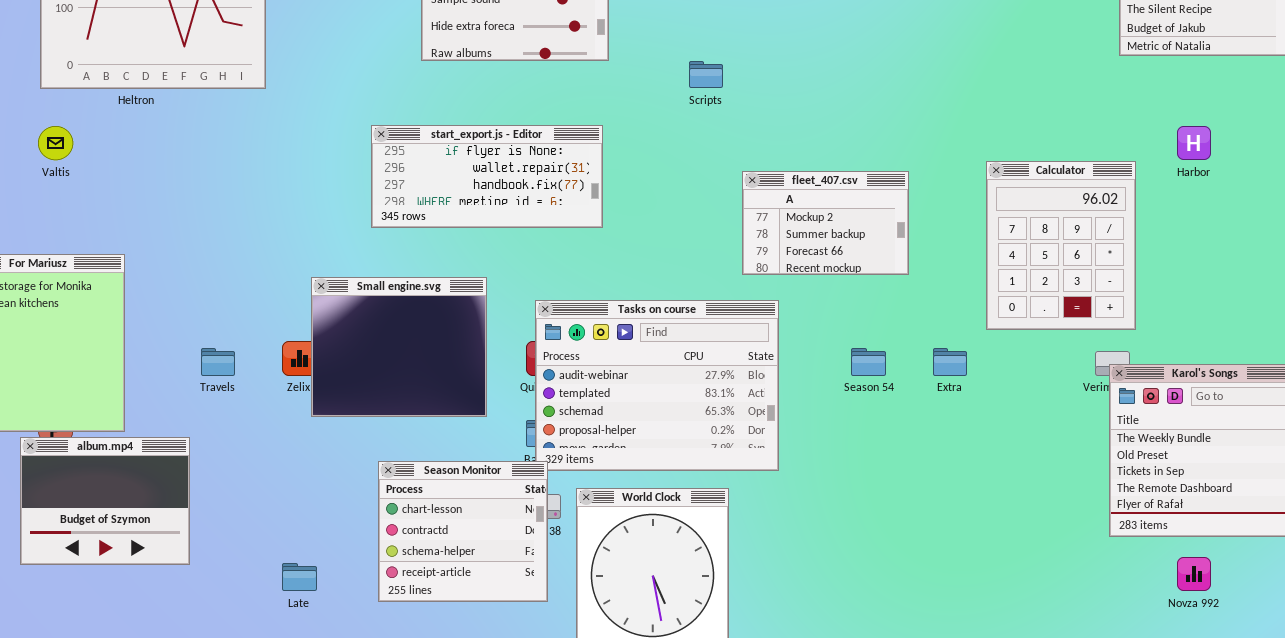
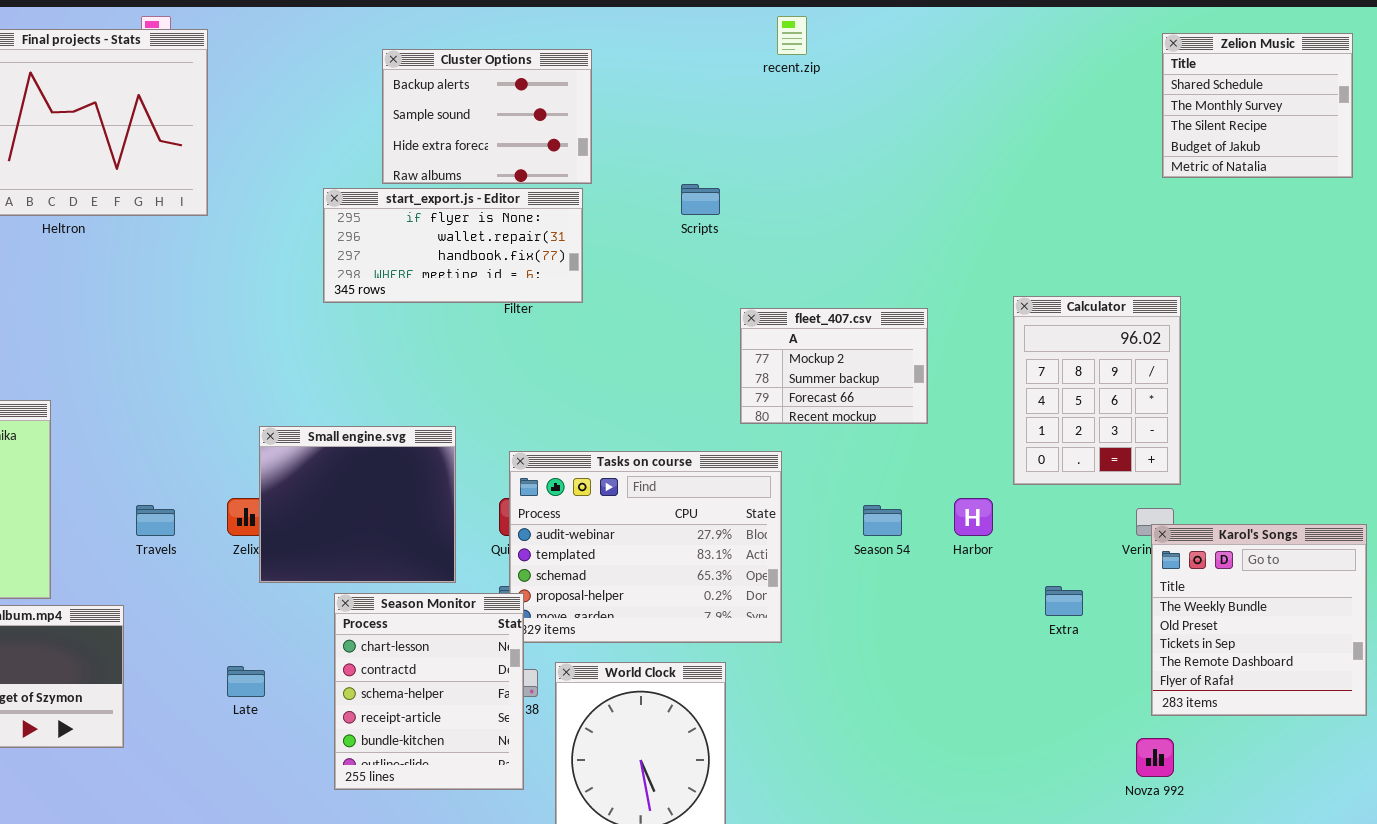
start_export.js - Editor: [371,125,603,228] -> [323,188,583,303], moved
Harbor: [1177,126,1211,160] -> [954,498,993,536], moved
Extra: [933,348,967,376] -> [1045,586,1083,616], moved
Season Monitor: [378,461,548,602] -> [334,593,524,790], resized
Novza 992: [1177,557,1211,591] -> [1136,738,1174,777], moved
Late: [282,563,317,591] -> [227,666,265,697], moved

